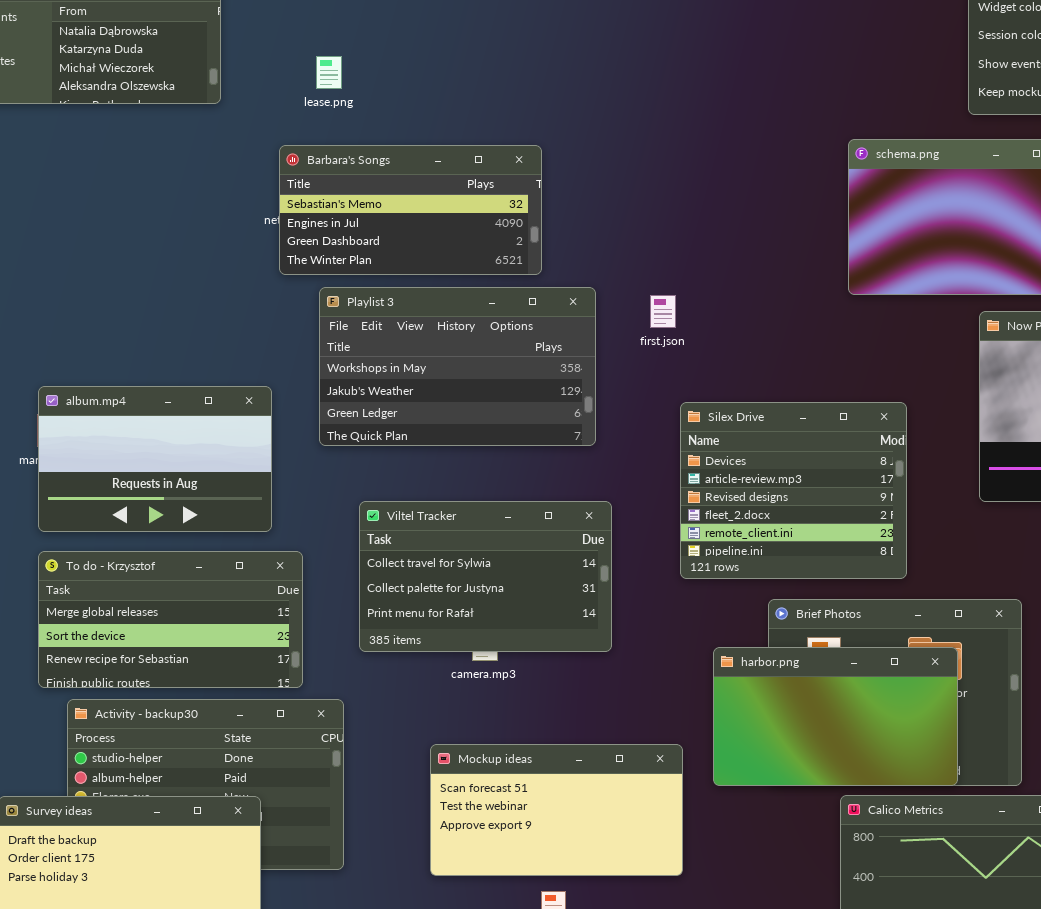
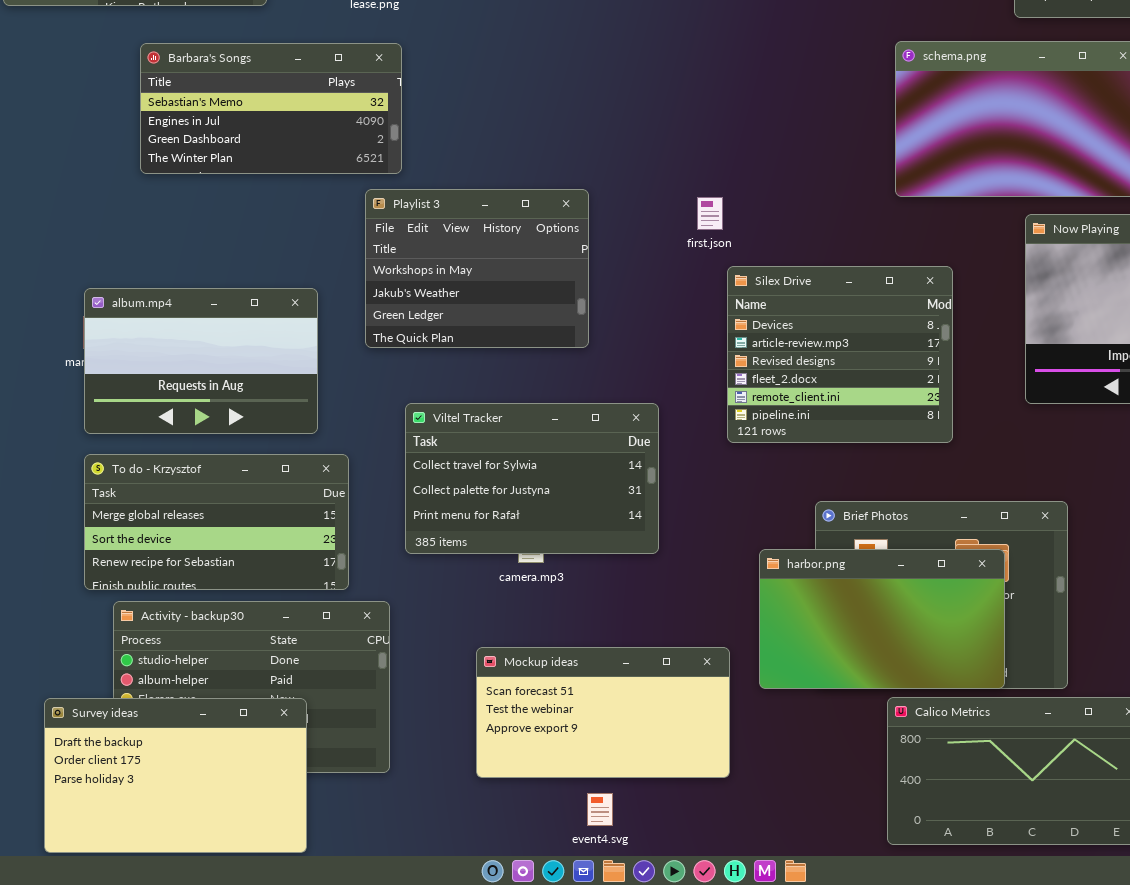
Barbara's Songs: [279,145,542,275] -> [140,43,402,174], moved
Playlist 3: [319,287,596,446] -> [365,189,589,348], resized
Silex Drive: [680,402,907,579] -> [727,266,953,443], moved

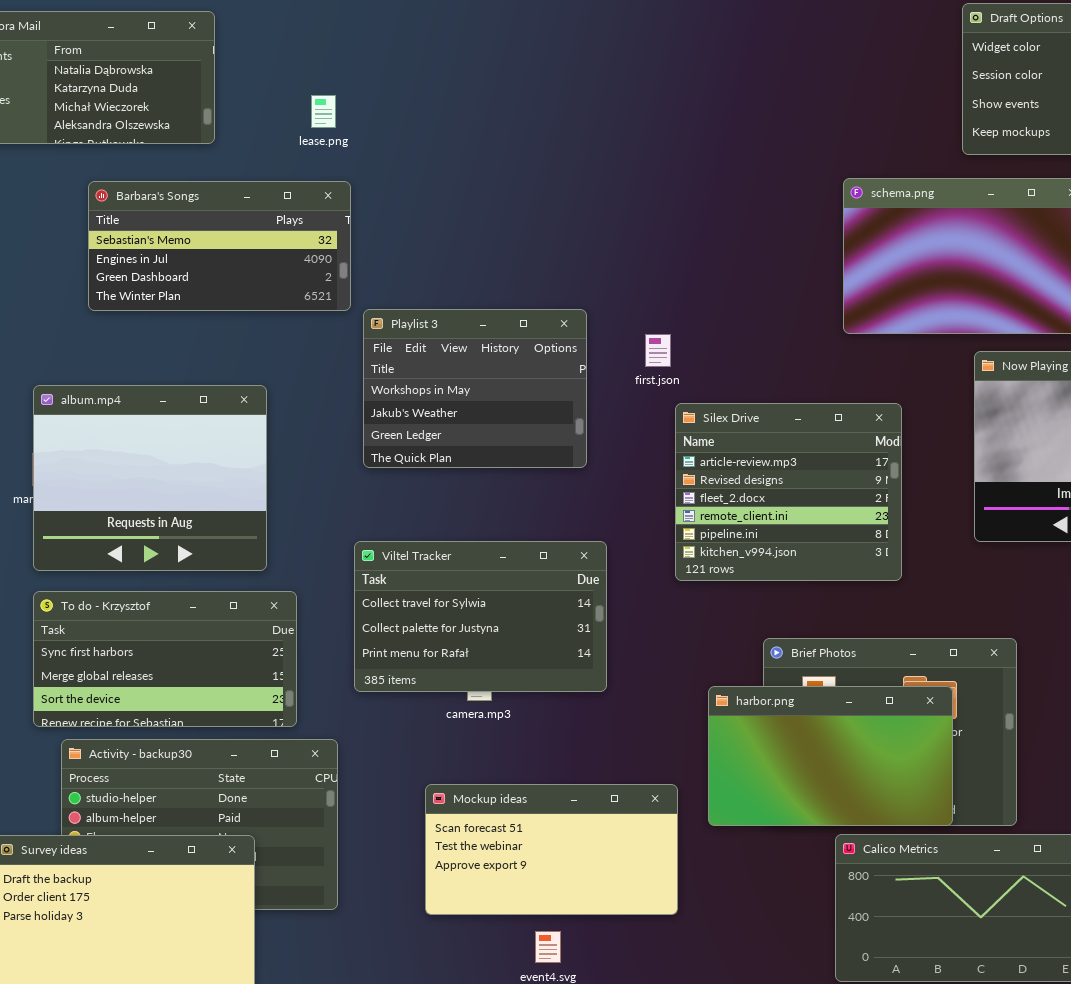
Playlist 3: [365,189,589,348] -> [363,309,587,468], moved
Silex Drive: [727,266,953,443] -> [675,403,902,581], scrolled down 1 row
album.mp4: [84,288,318,434] -> [33,385,267,571], resized
To do - Krzysztof: [84,454,349,590] -> [33,591,297,727], scrolled up 1 row

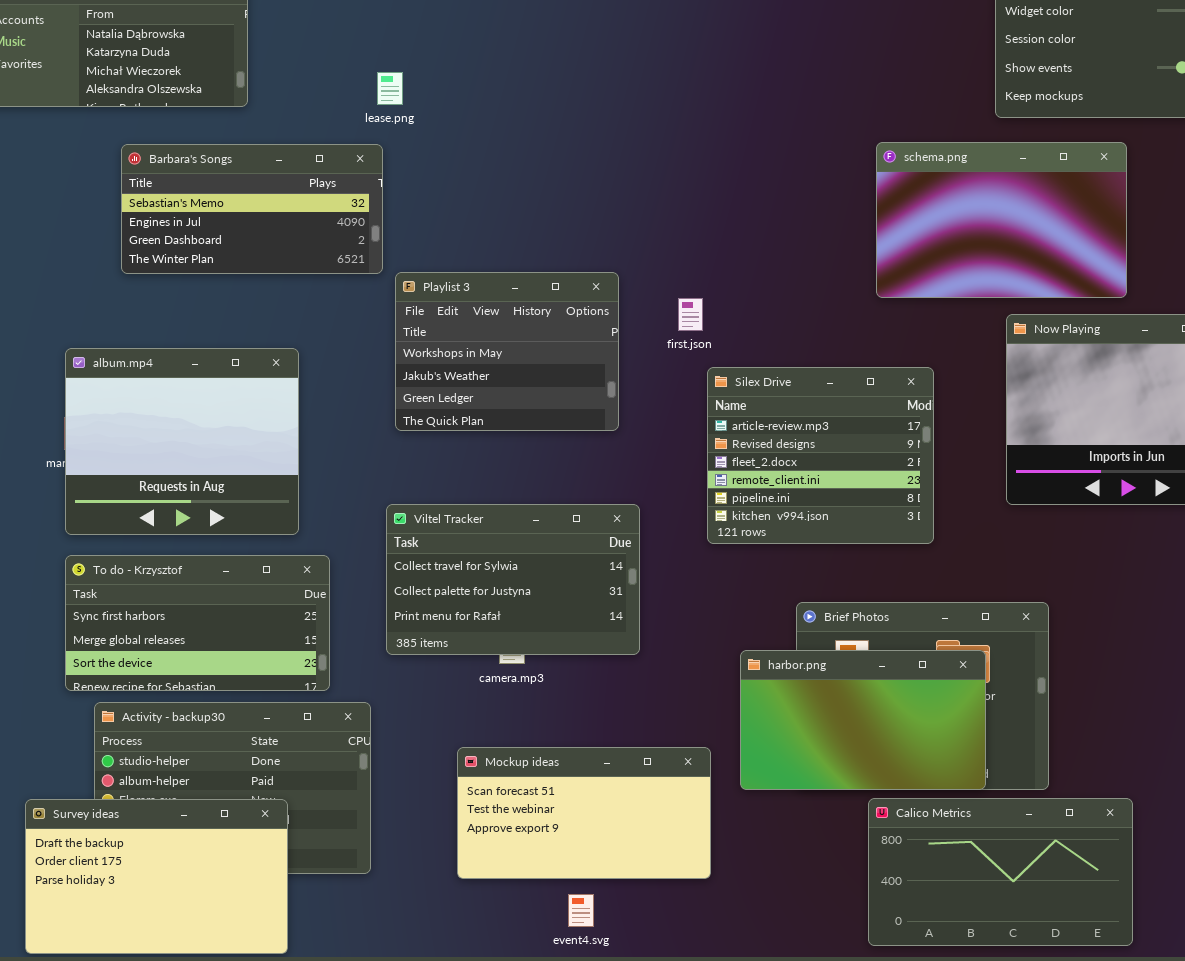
lease.png: [311,95,336,128] -> [377,72,403,105], moved

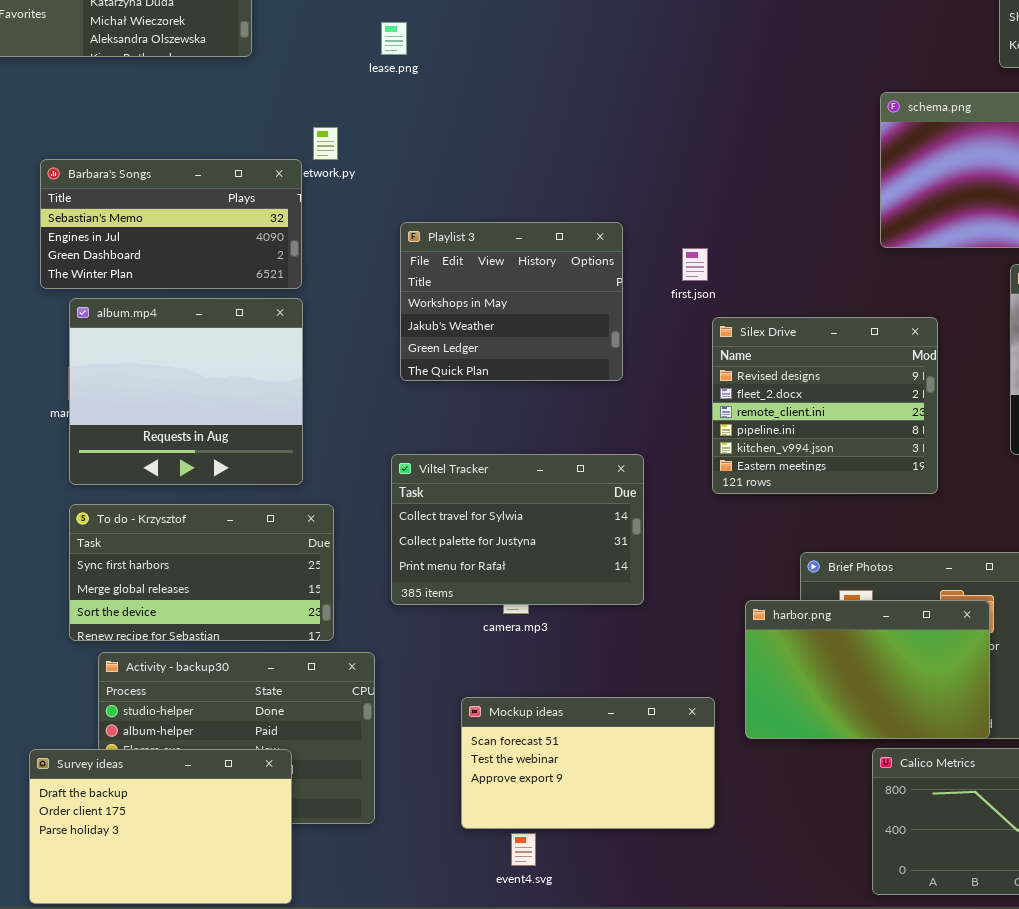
Barbara's Songs: [121,144,383,274] -> [40,159,302,289], moved
Silex Drive: [707,367,934,544] -> [712,317,938,494], scrolled down 1 row
event4.svg: [568,894,594,927] -> [511,833,536,866], moved

